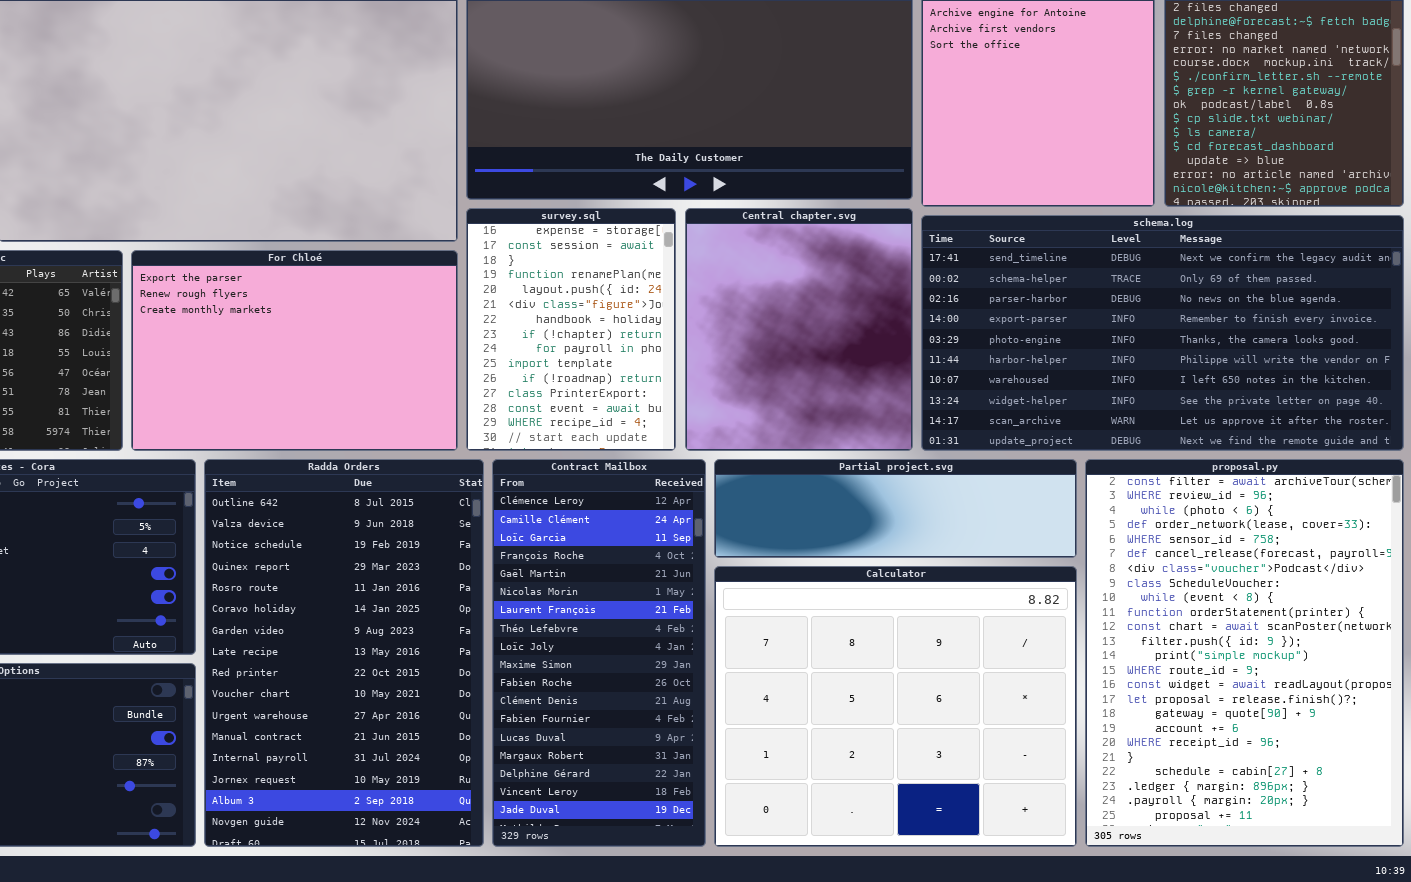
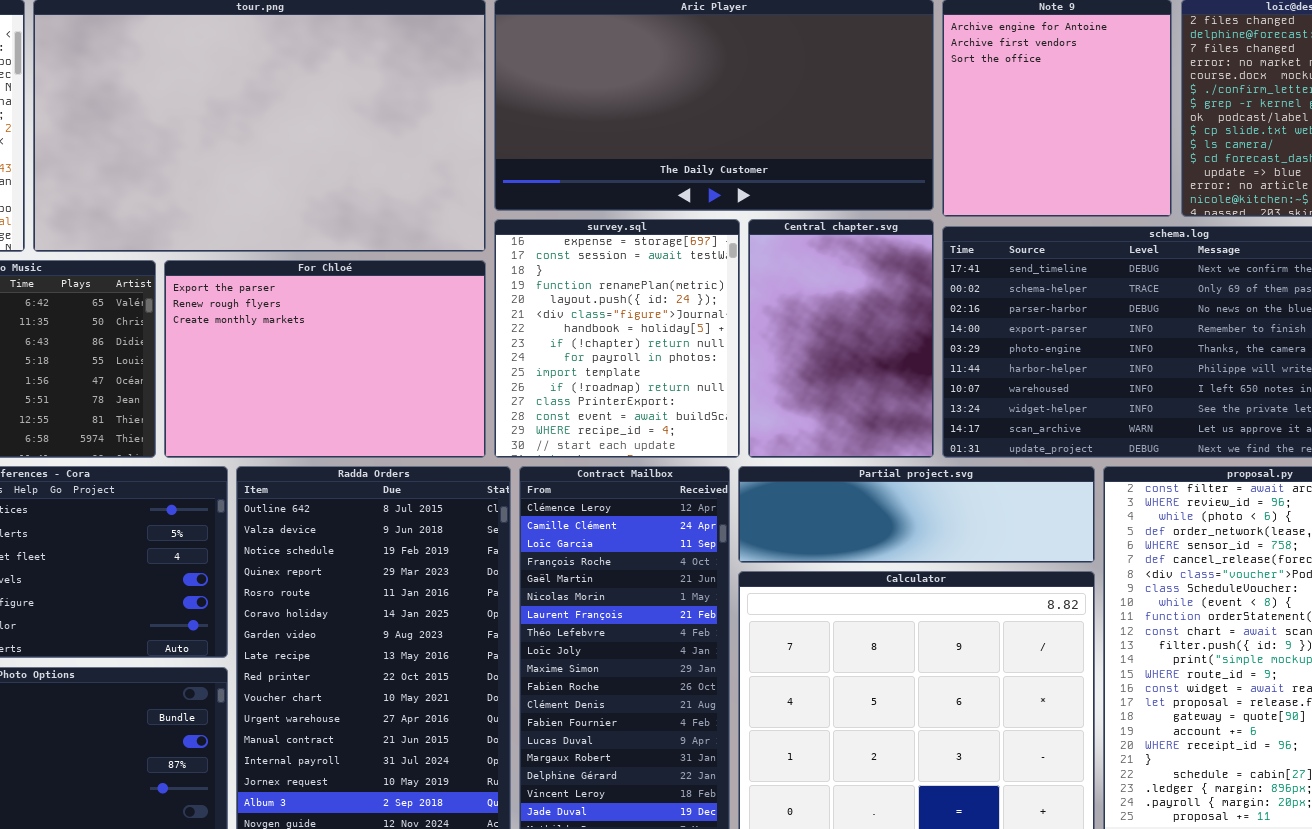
survey.sql: [466,208,676,451] -> [494,219,740,458], resized
Central chapter.svg: [685,208,913,451] -> [748,219,934,458], resized

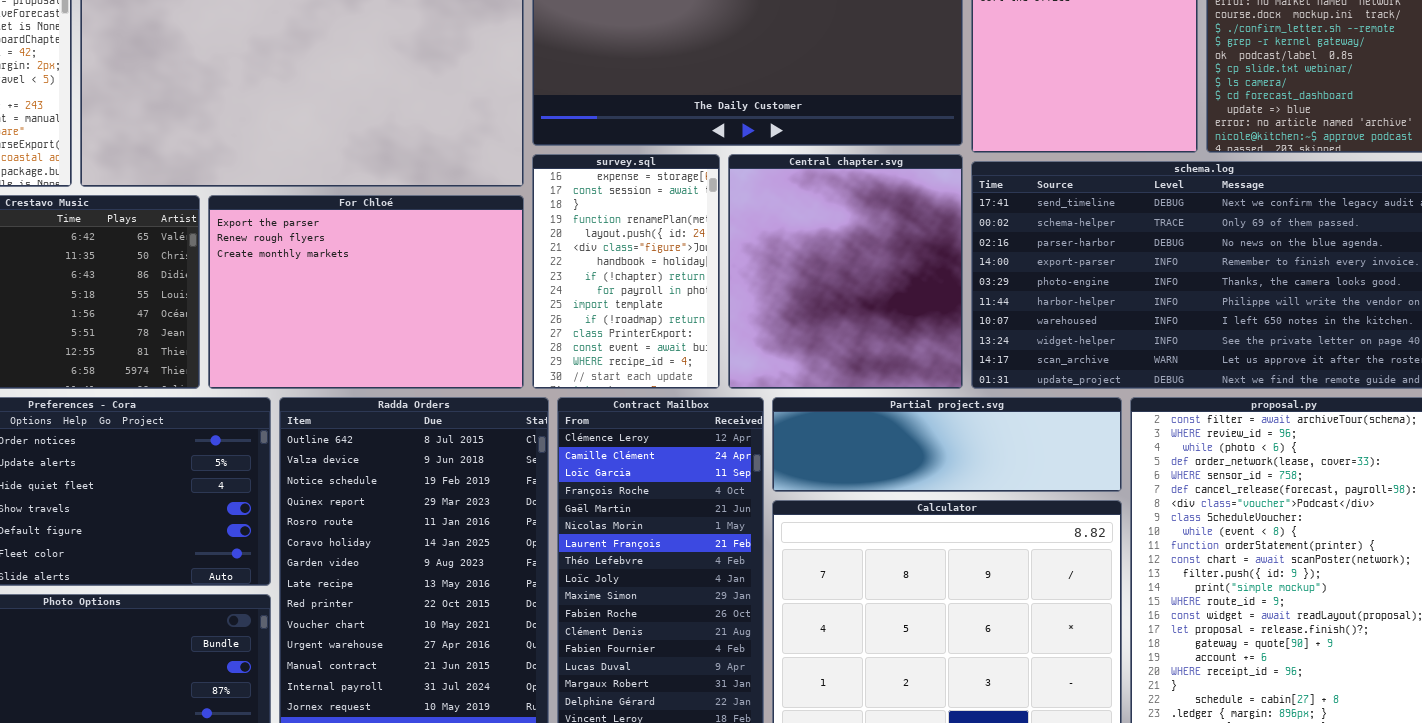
survey.sql: [494,219,740,458] -> [532,154,720,389], resized
Central chapter.svg: [748,219,934,458] -> [728,154,963,389], resized

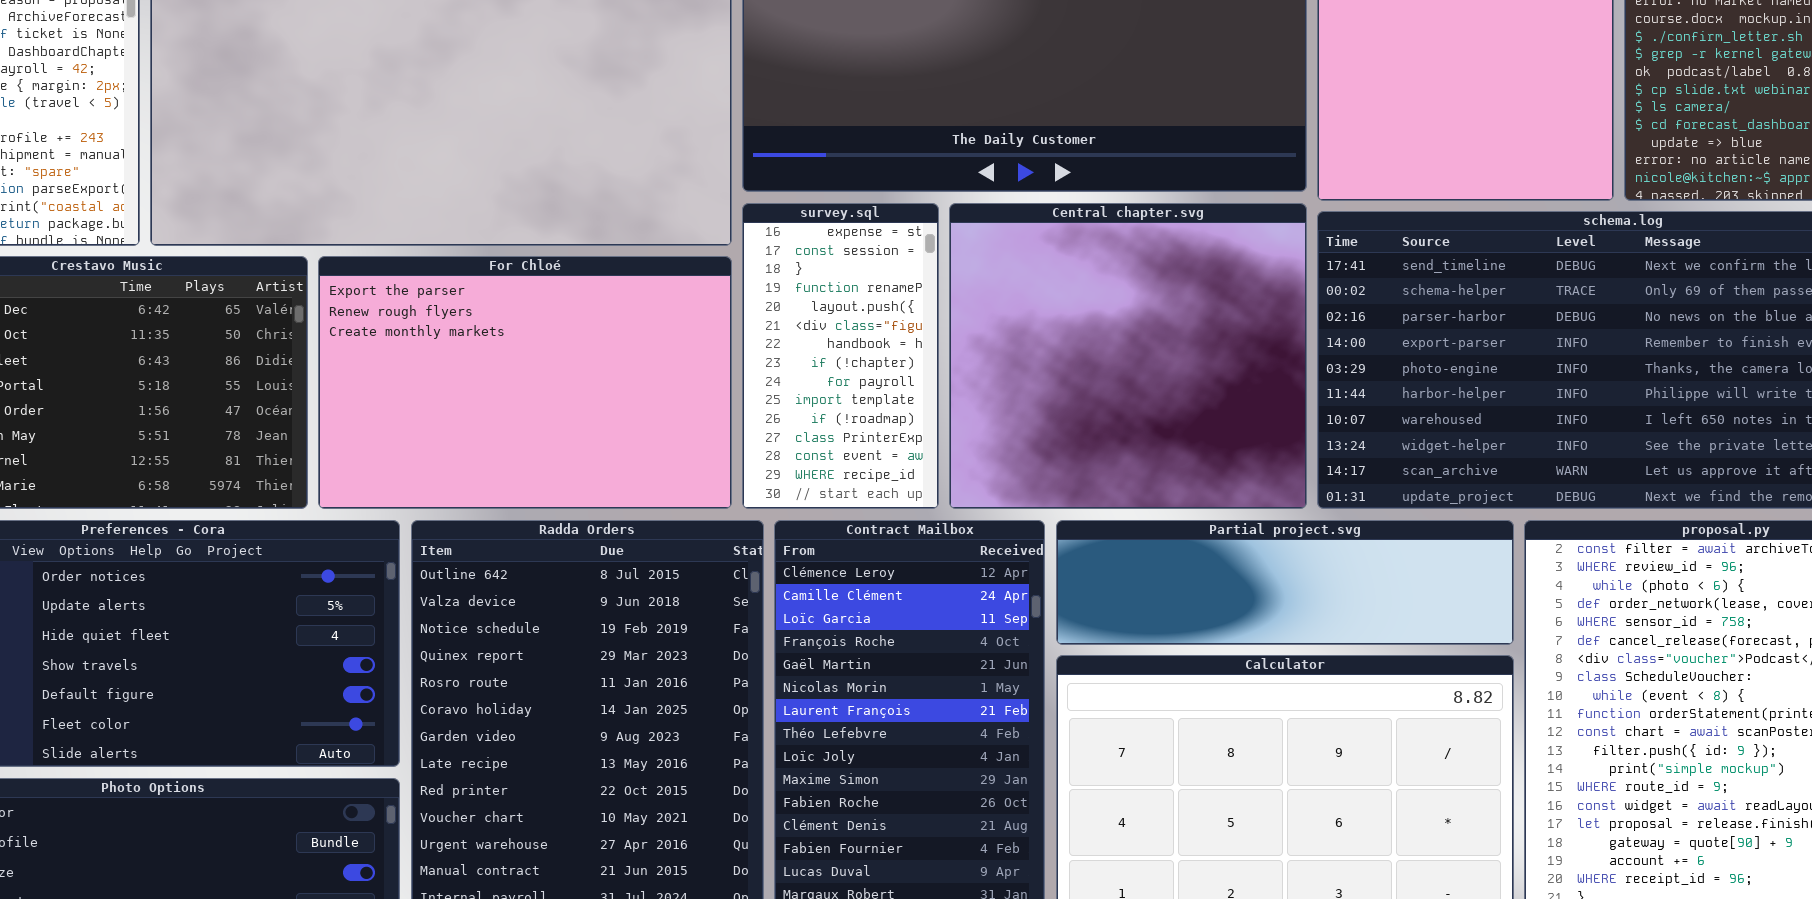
survey.sql: [532,154,720,389] -> [742,203,939,509], resized
Central chapter.svg: [728,154,963,389] -> [949,203,1307,509], resized

